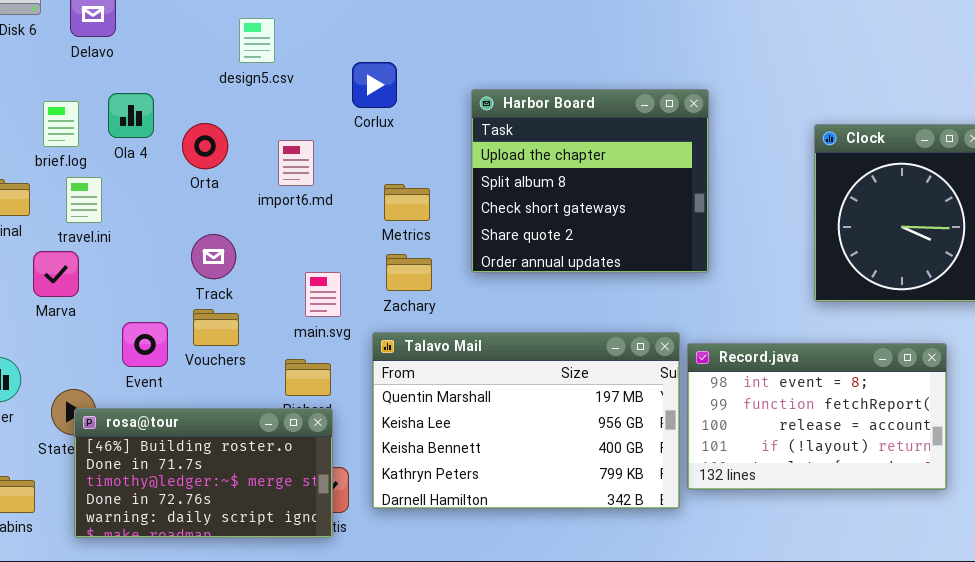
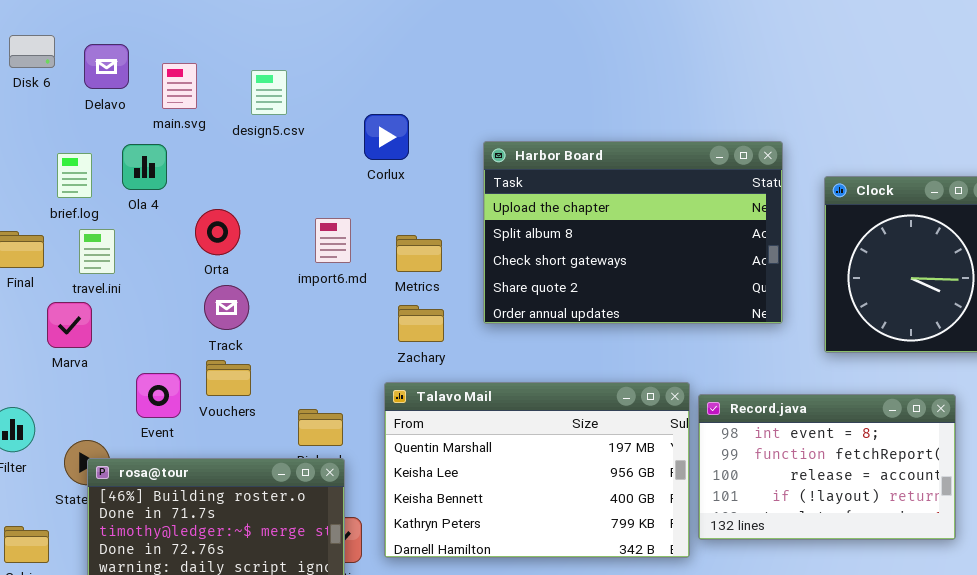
Harbor Board: [471,89,709,273] -> [483,141,783,324], resized
Orta: [182,123,228,169] -> [195,209,240,255], moved
import6.md: [278,140,314,186] -> [315,218,351,263], moved
main.svg: [305,272,341,317] -> [162,63,197,109], moved

